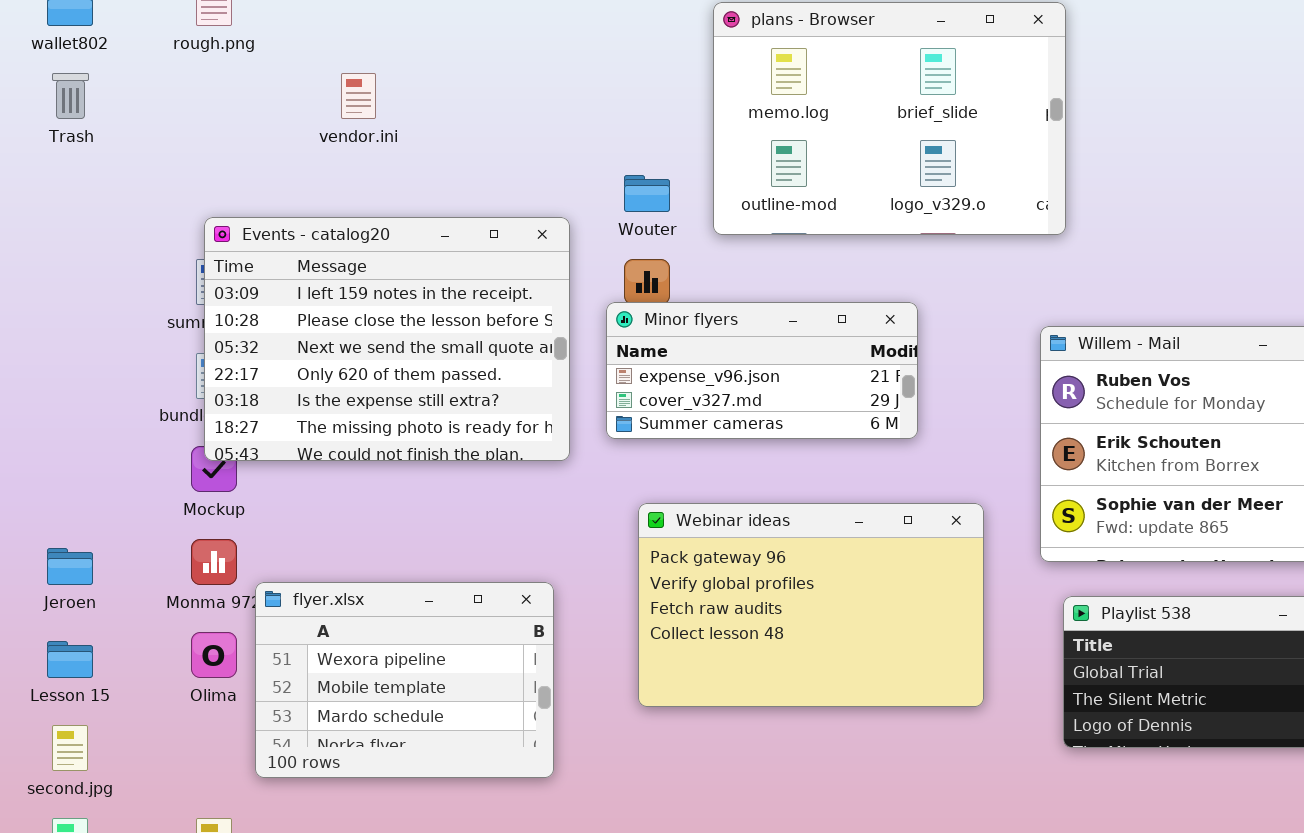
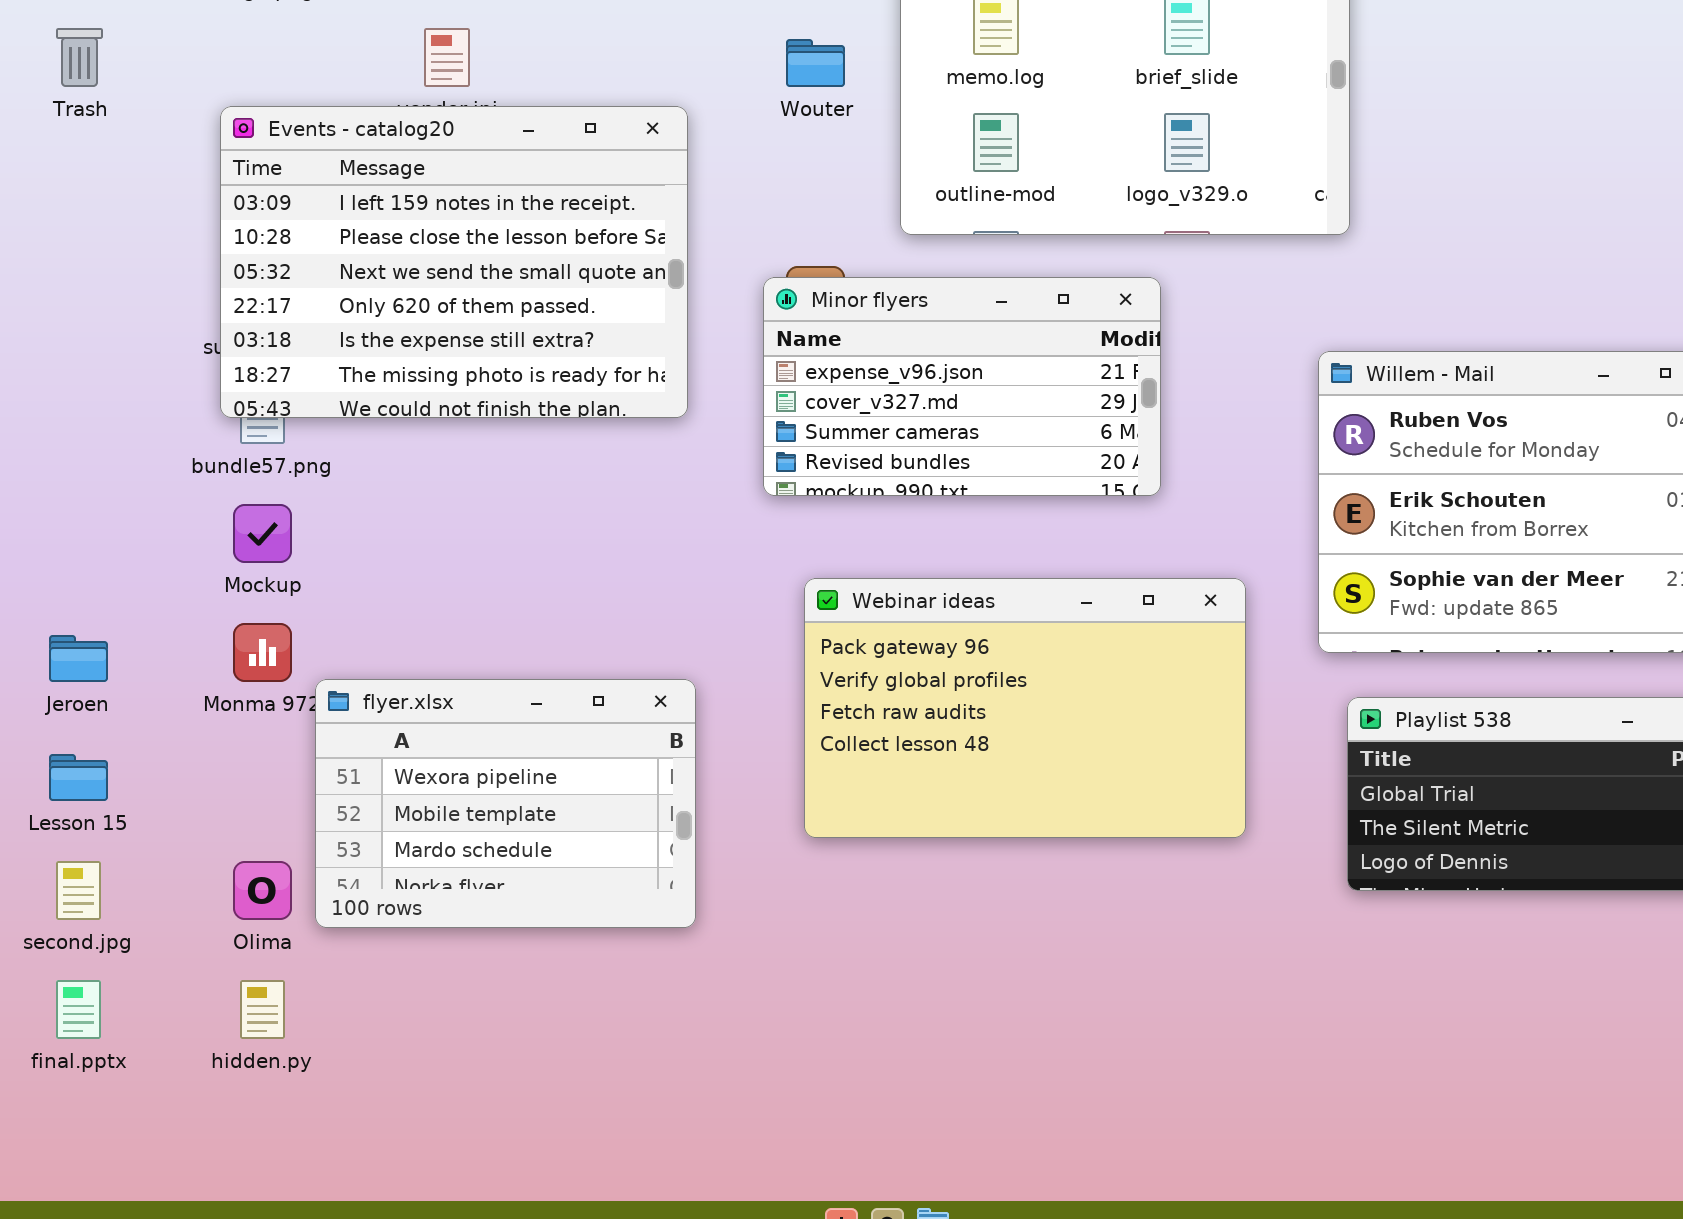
Wouter: [624,175,670,212] -> [786,39,845,87], moved
Events - catalog20: [204,217,570,461] -> [220,106,688,418], moved
Minor flyers: [606,302,918,439] -> [763,277,1161,496], resized
Olima: [191,632,237,678] -> [233,861,292,920], moved

